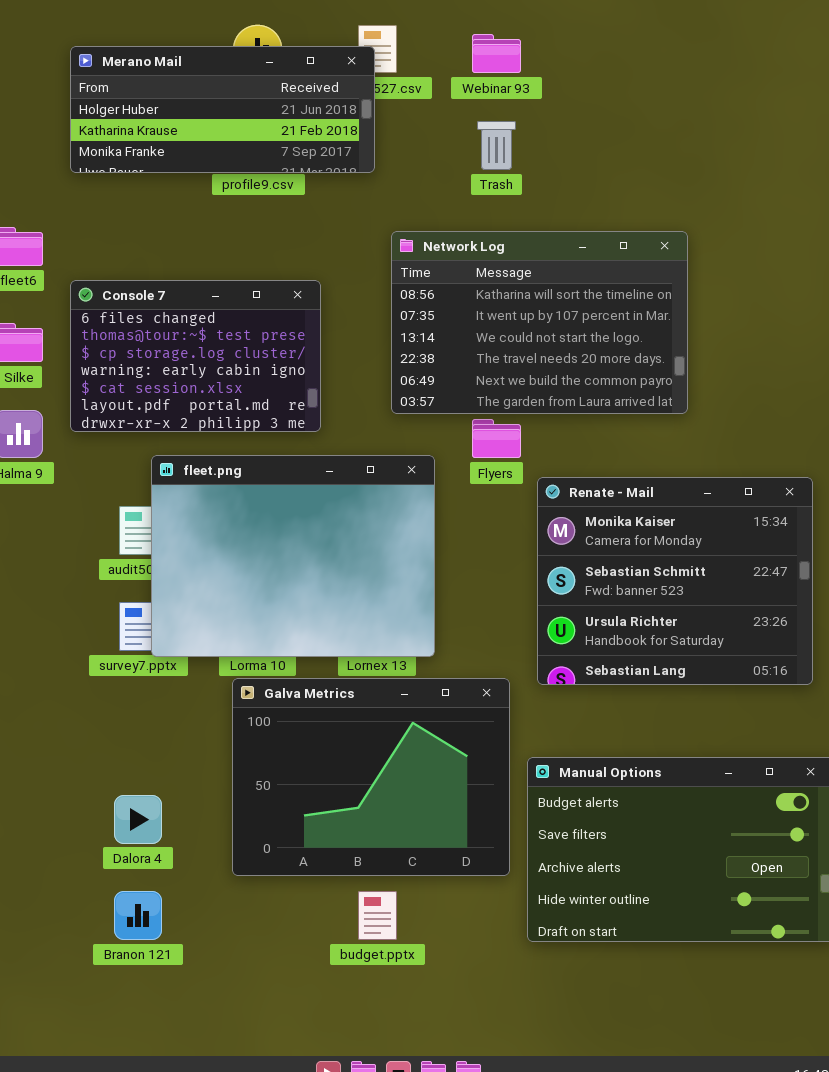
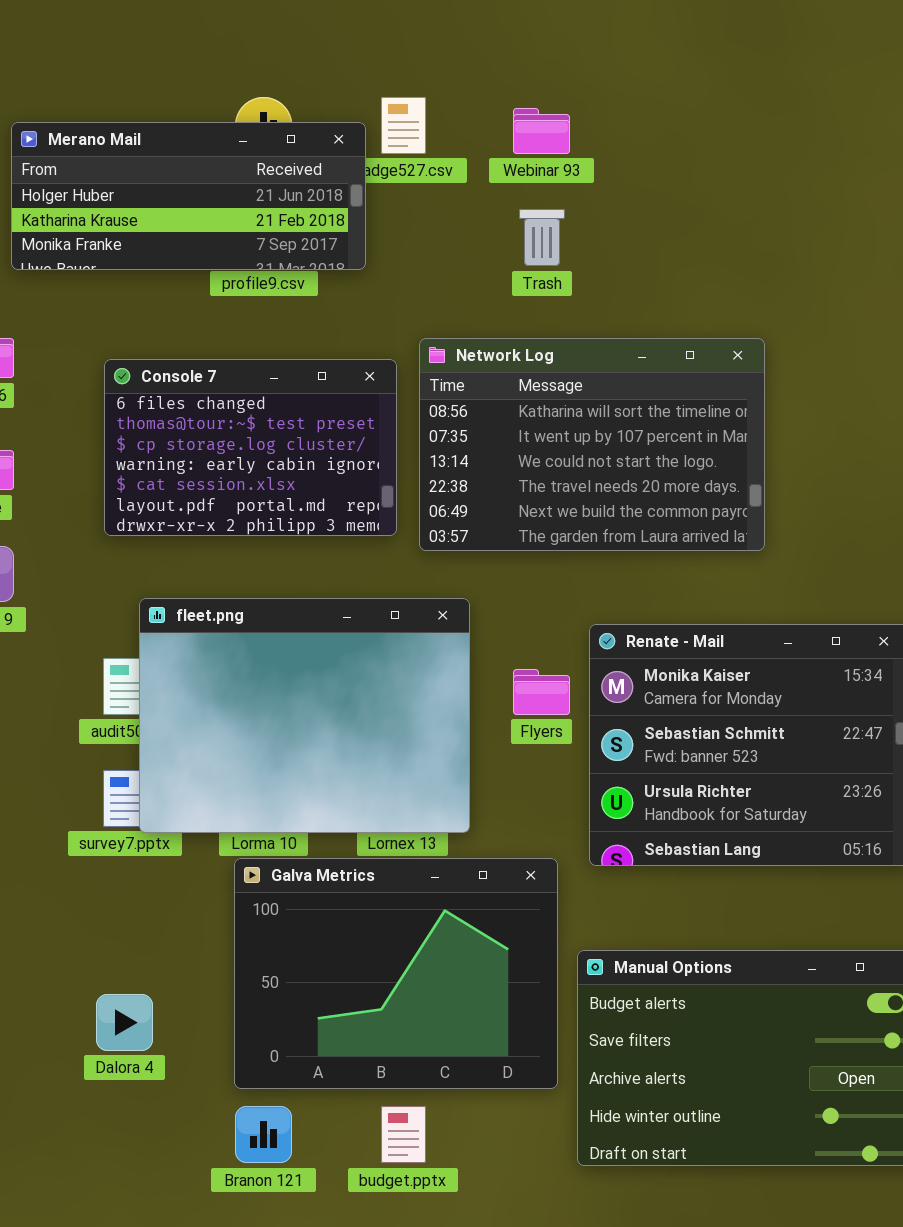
Merano Mail: [70,46,375,173] -> [11,122,366,270], moved
Console 7: [70,280,321,432] -> [104,359,397,536], moved
Flyers: [472,419,521,458] -> [513,669,570,715], moved
Branon 121: [114,891,162,940] -> [235,1106,292,1163], moved

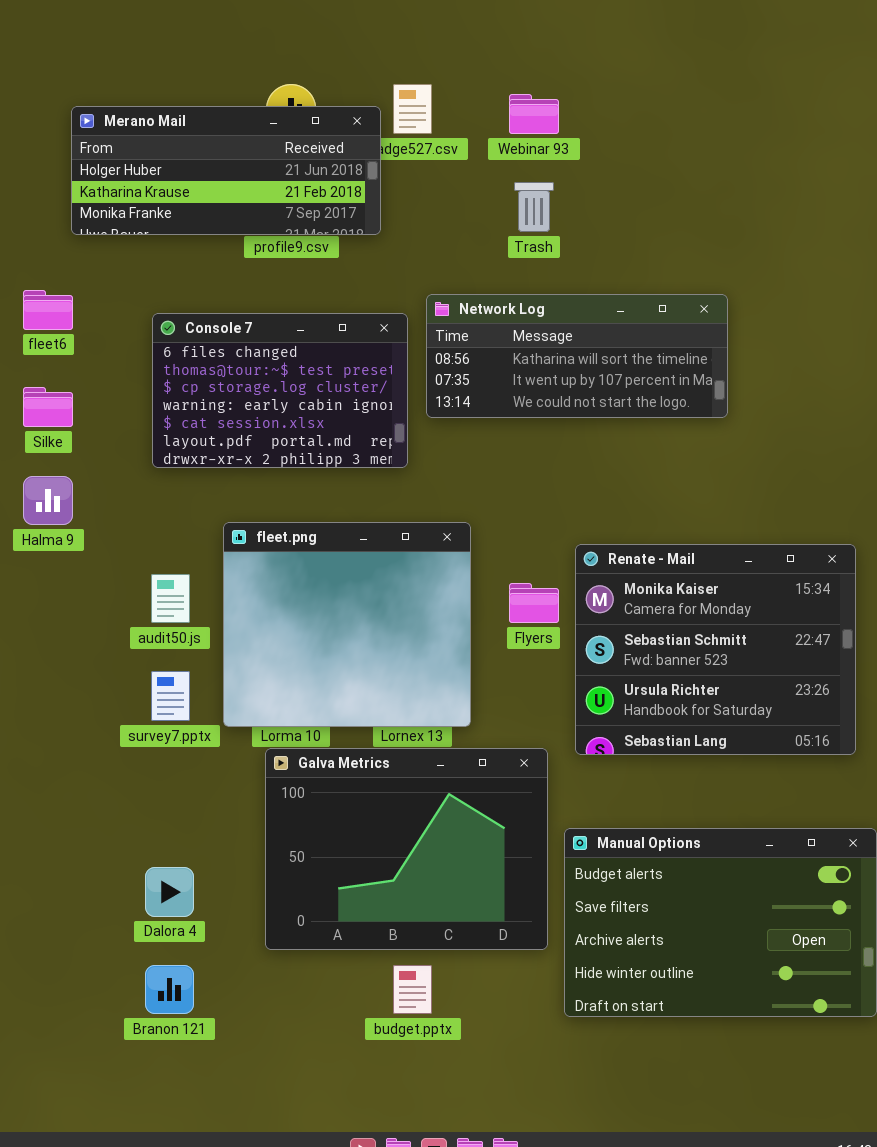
Network Log: [419,338,765,551] -> [426,294,728,418], resized
fleet.png: [139,598,470,833] -> [223,522,471,727], resized
Branon 121: [235,1106,292,1163] -> [145,965,194,1014], moved

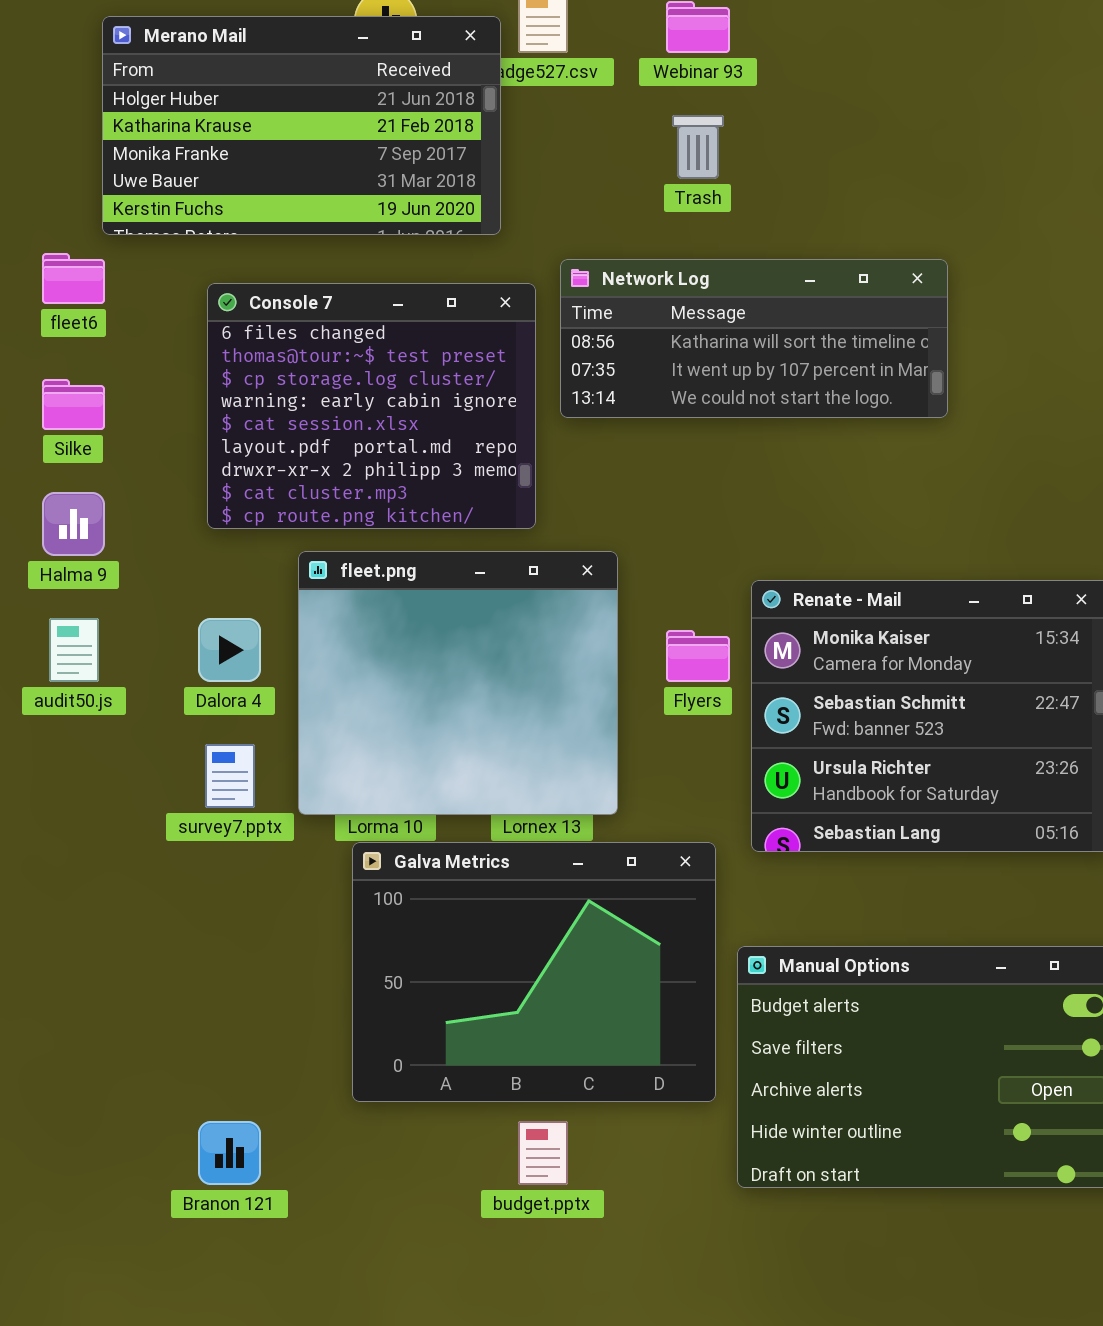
Merano Mail: [71,106,381,235] -> [102,16,501,235], resized
Console 7: [152,313,408,468] -> [207,283,536,529], resized
audit50.js: [151,574,190,623] -> [49,618,99,682], moved
Dalora 4: [145,867,194,917] -> [198,618,261,682], moved

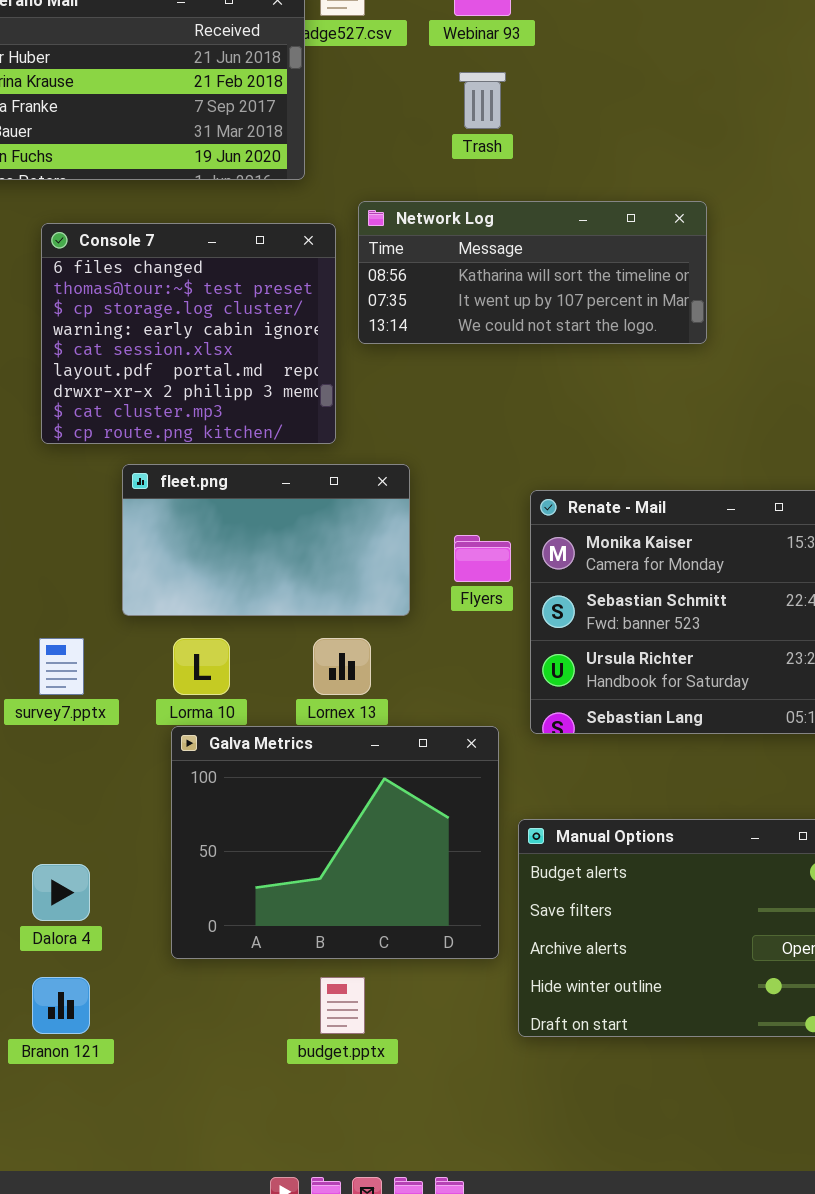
fleet.png: [298,551,618,815] -> [122,464,410,616], resized
Dalora 4: [198,618,261,682] -> [32,864,90,921], moved

